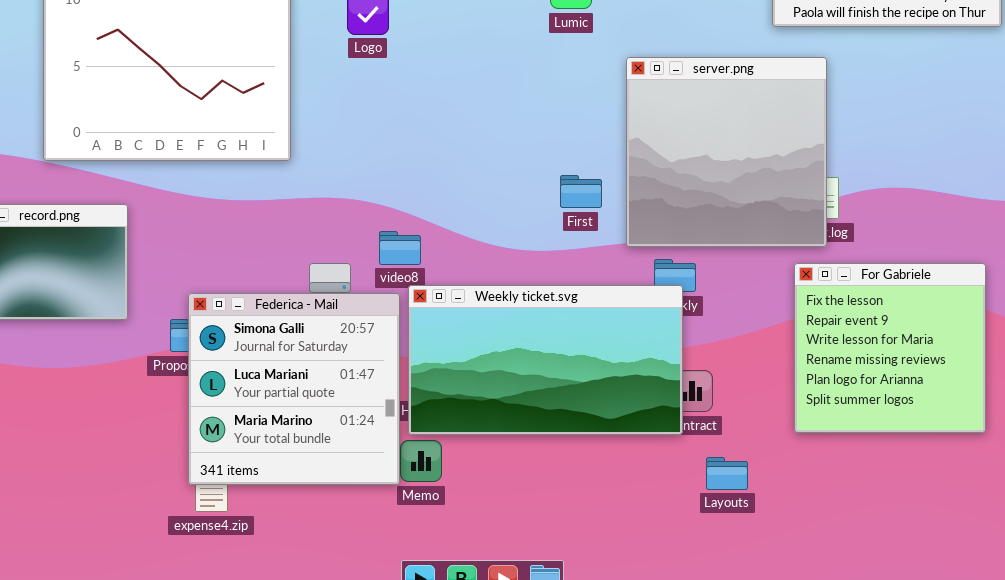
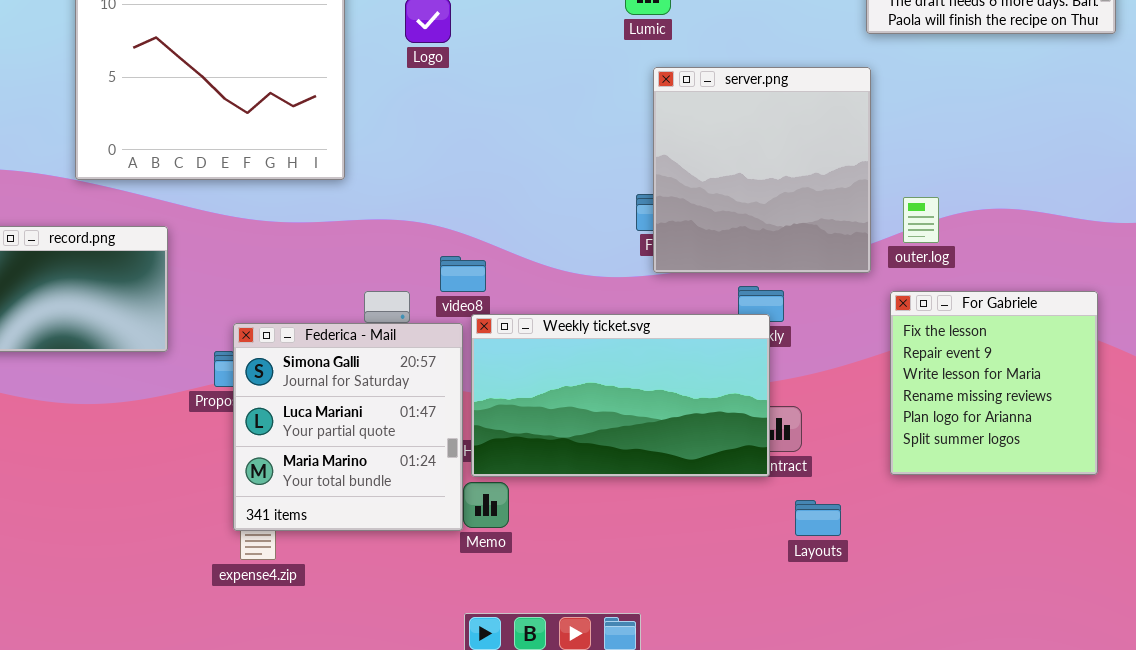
server.png: [626,57,827,247] -> [653,67,871,273], moved

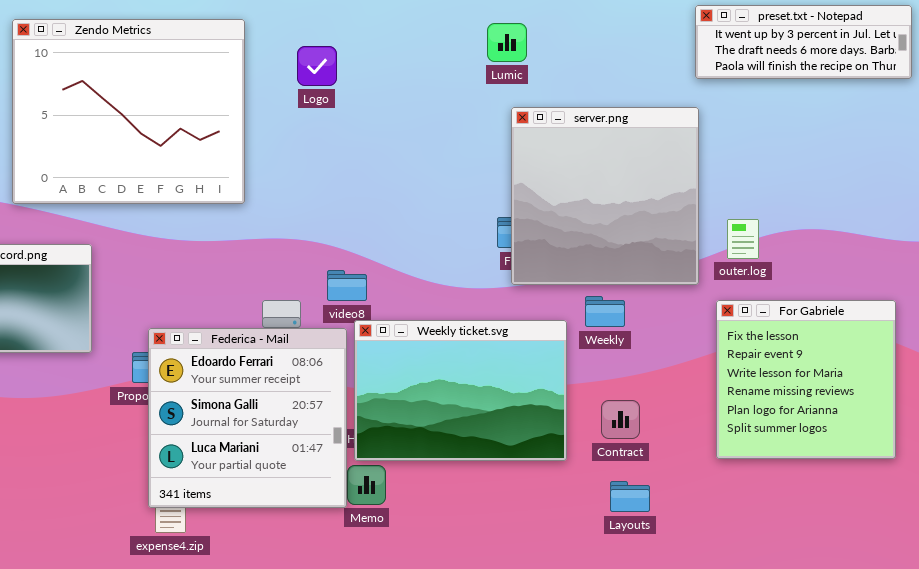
Weekly ticket.svg: [471,314,770,477] -> [354,320,567,461], resized
Federica - Mail: [233,323,463,531] -> [148,328,347,508], scrolled up 1 row
Layouts: [795,500,841,536] -> [610,481,650,512], moved

